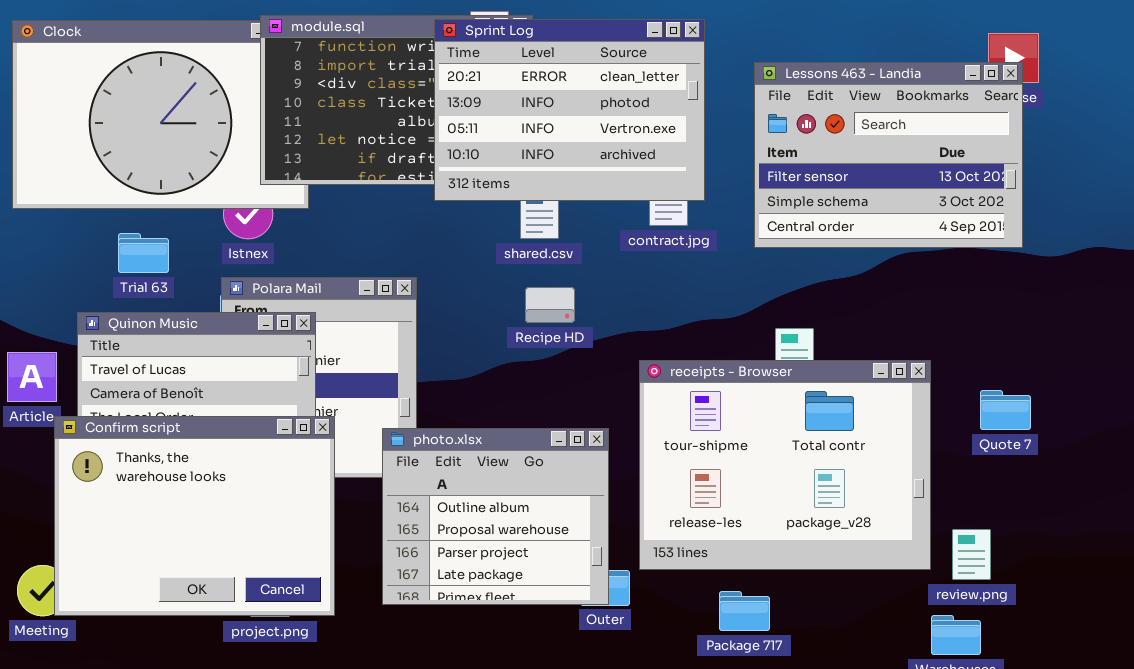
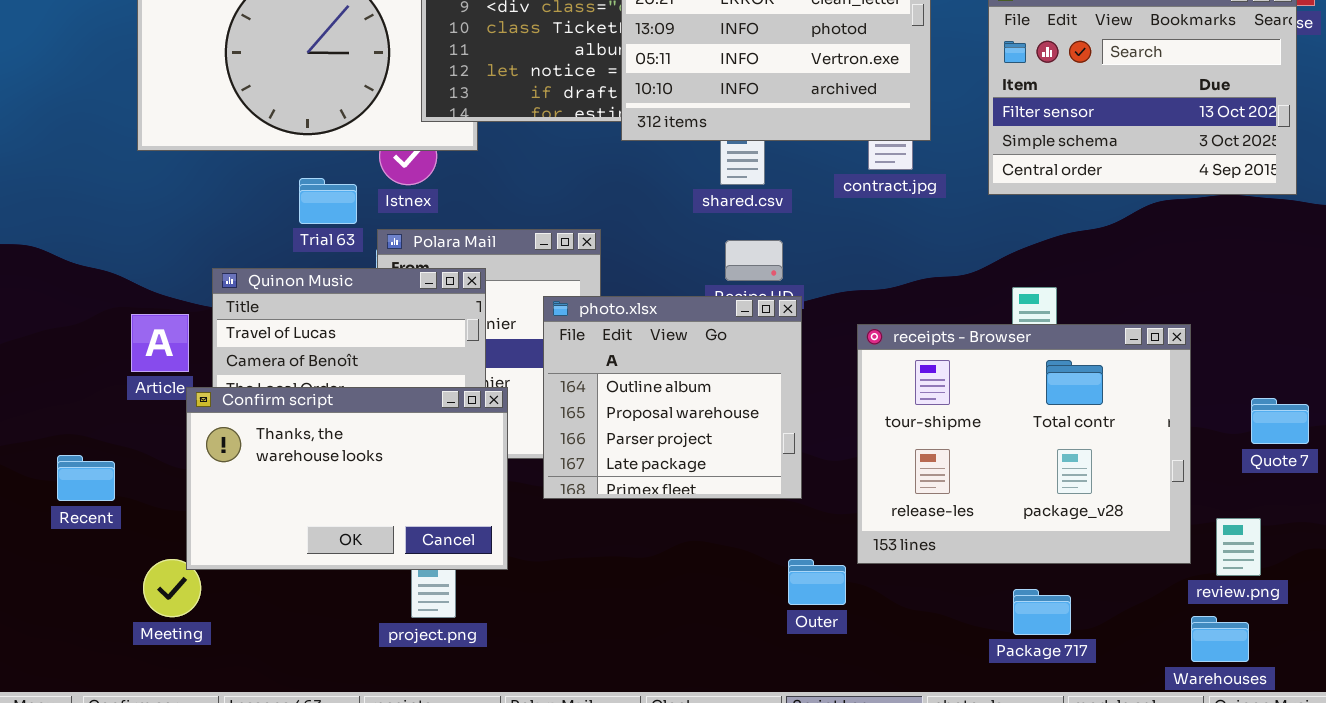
Trial 63: [118,233,169,273] -> [299,178,357,224], moved
Quote 7: [980,390,1031,430] -> [1251,398,1309,444], moved
Confirm script: [54,416,335,616] -> [186,387,508,570], resized
photo.xlsx: [382,428,609,605] -> [543,296,802,499], moved
Package 717: [719,591,770,631] -> [1013,589,1071,635], moved

